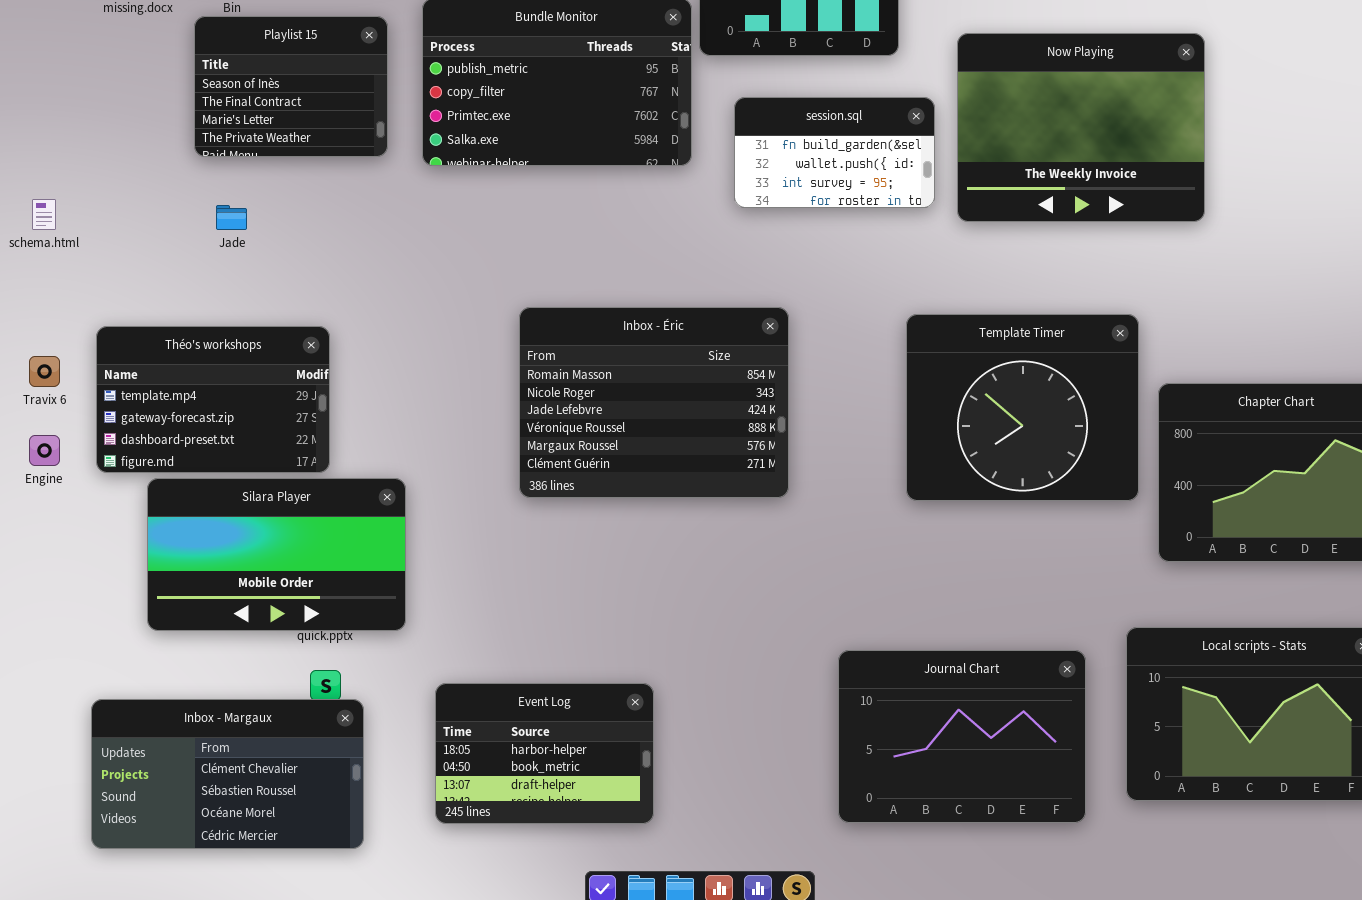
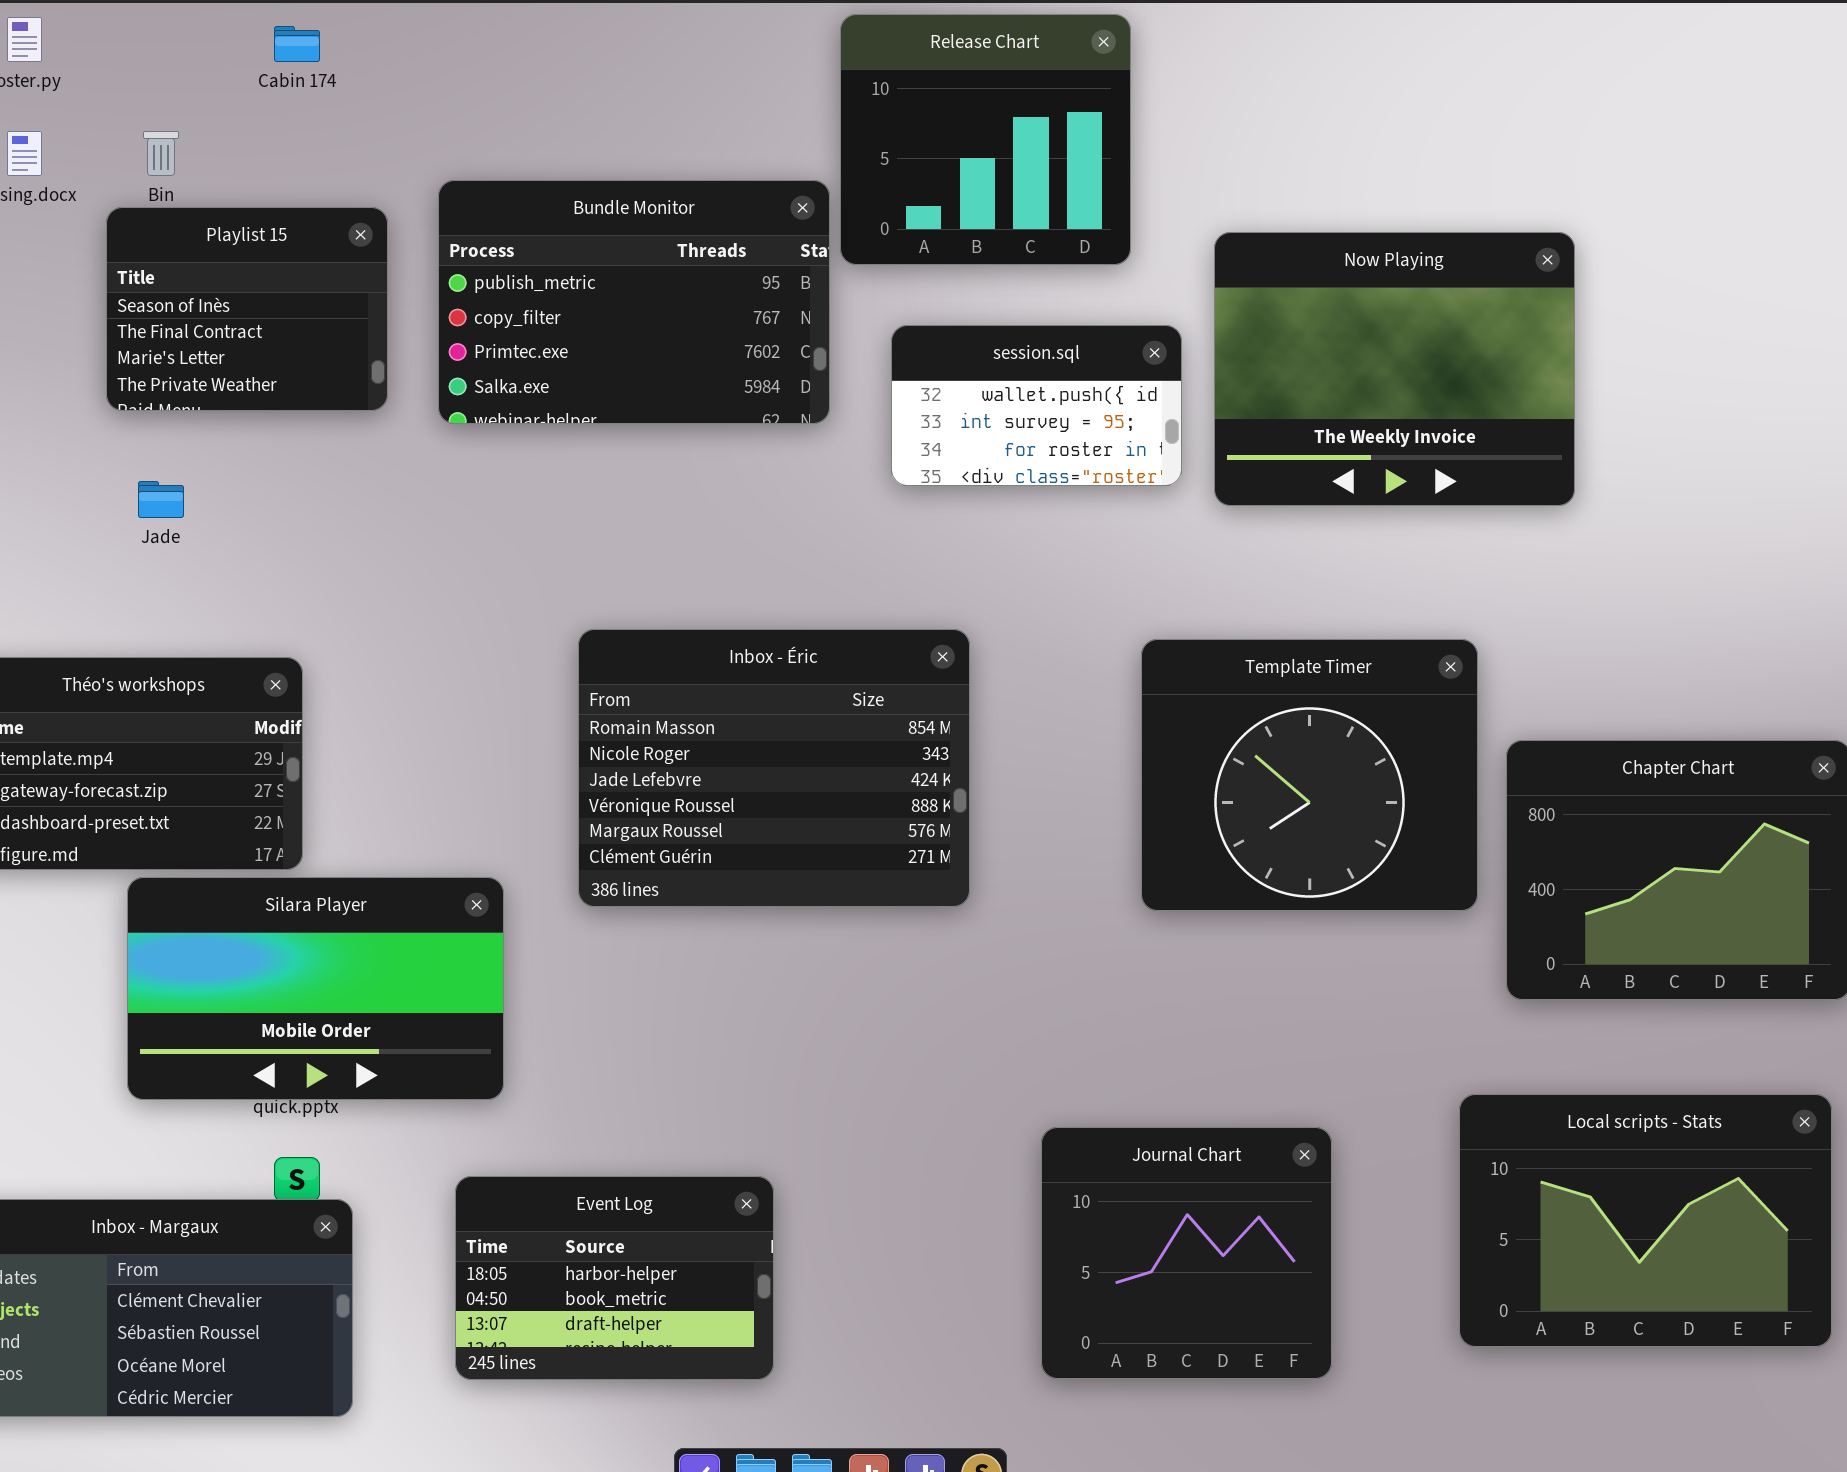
session.sql: [734,97,935,208] -> [891,325,1182,486], scrolled down 1 row
Silara Player: [147,478,406,631] -> [127,877,504,1100], moved
Journal Chart: [838,650,1086,823] -> [1041,1127,1332,1379], resized

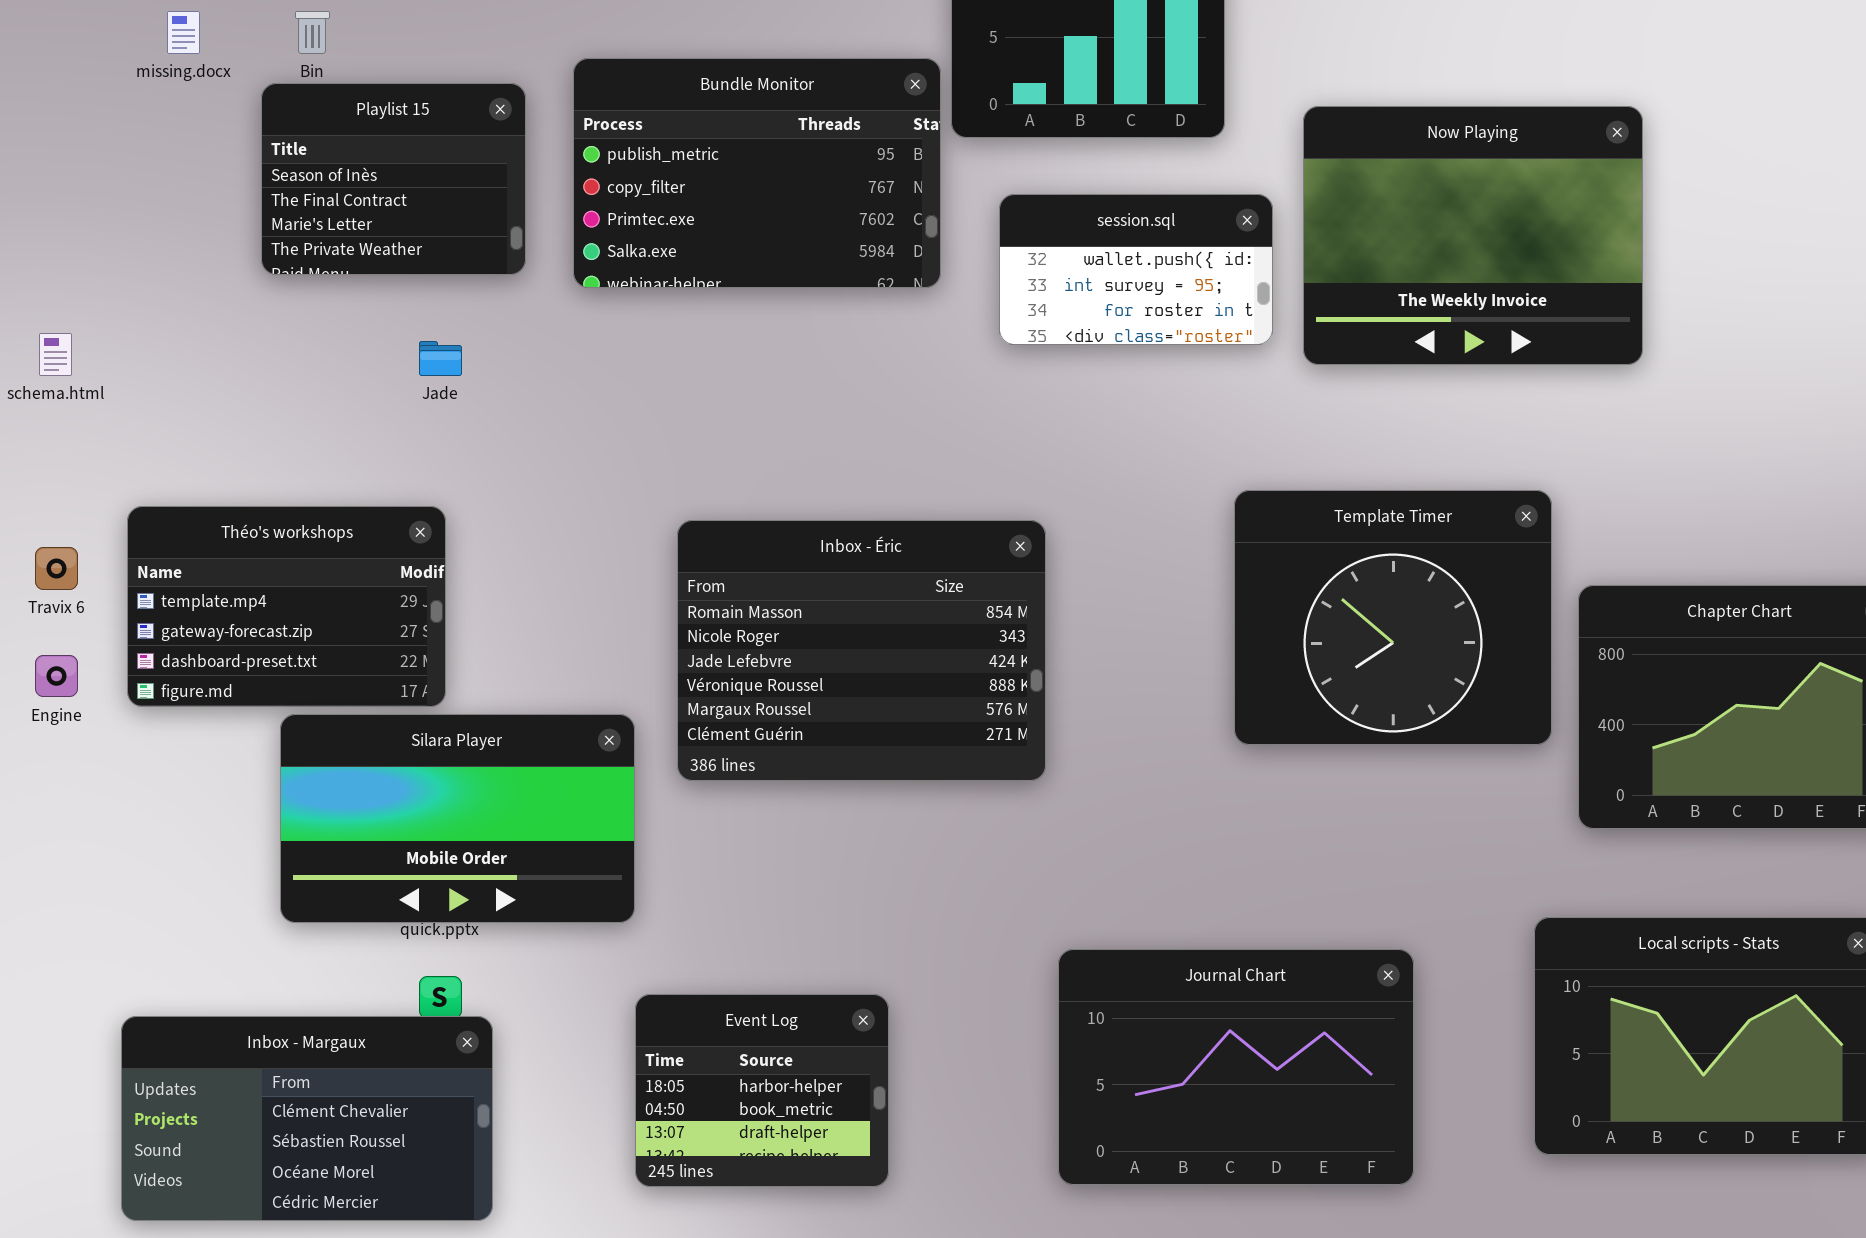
Jade: [138,481,184,518] -> [419,341,462,376], moved
Inbox - Éric: [578,629,970,907] -> [677,520,1046,781], moved
Journal Chart: [1041,1127,1332,1379] -> [1058,949,1414,1185], resized
Event Log: [455,1176,774,1380] -> [635,994,889,1187], resized

